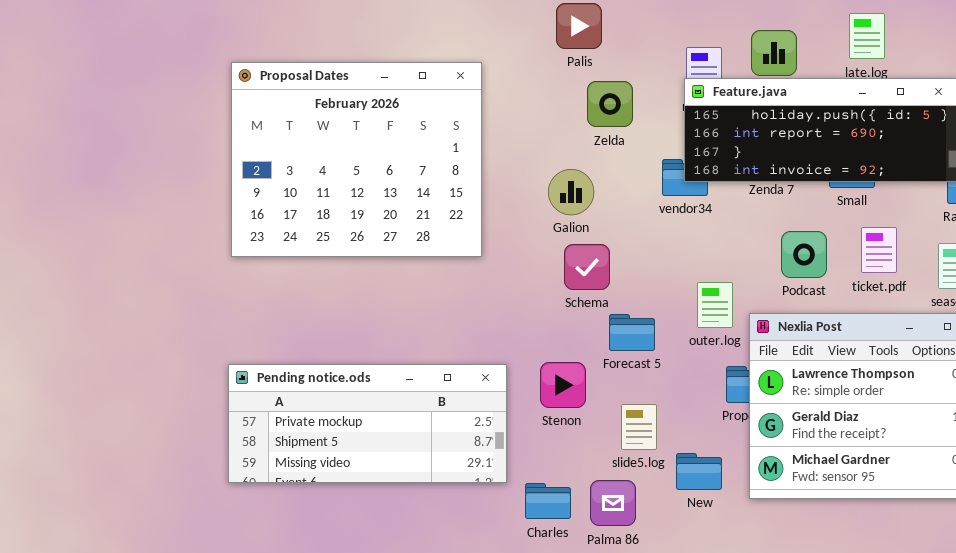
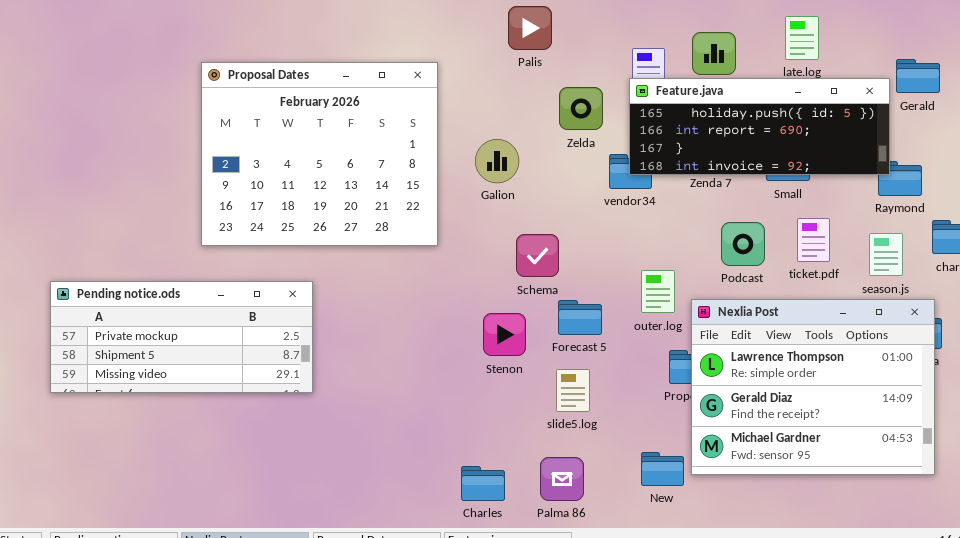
Zelda: [587,81,633,127] -> [559,87,603,130], moved
Galion: [548,169,594,215] -> [475,139,519,183], moved
Stenon: [540,362,586,408] -> [483,313,526,356], moved
Pending notice.ods: [228,364,507,483] -> [50,281,313,393], moved
slide5.log: [621,404,657,450] -> [556,369,590,412], moved
New: [676,453,722,490] -> [641,452,684,486], moved
Charles: [525,483,571,519] -> [461,466,505,501], moved

